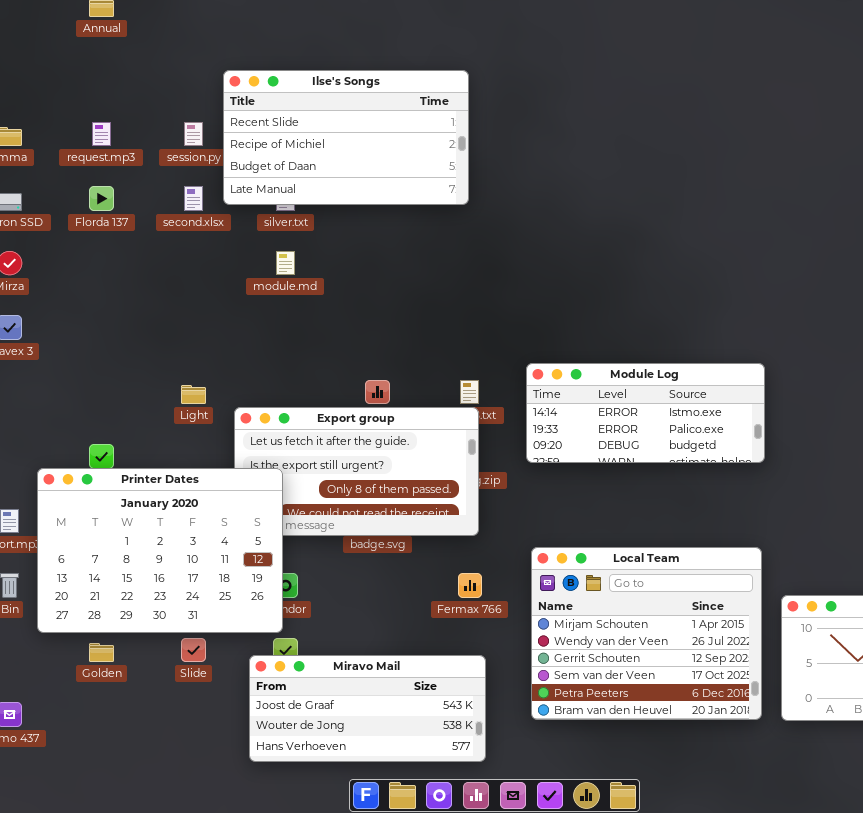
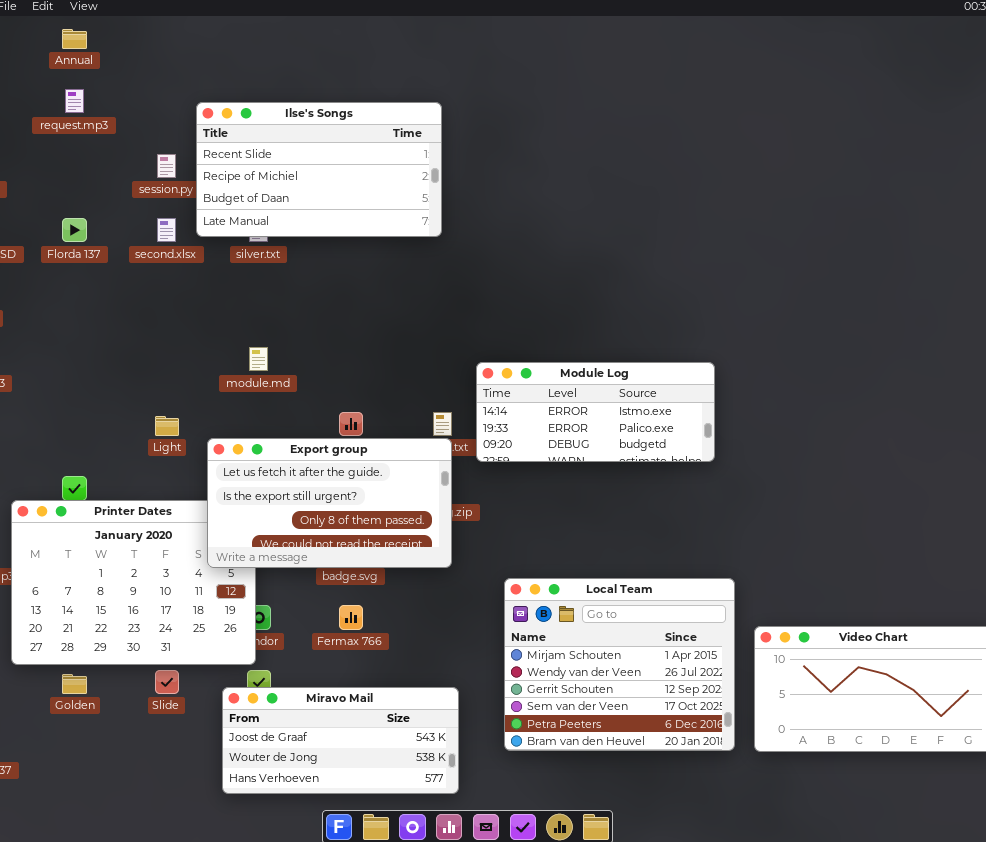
request.mp3: [92,122,111,146] -> [65,89,84,113], moved
module.md: [276,251,295,275] -> [249,347,268,371], moved
Module Log: [526,363,765,463] -> [476,362,715,462], moved
Export group: [234,407,479,536] -> [207,438,452,568], raised
Fermax 766: [458,573,482,598] -> [339,605,363,630], moved

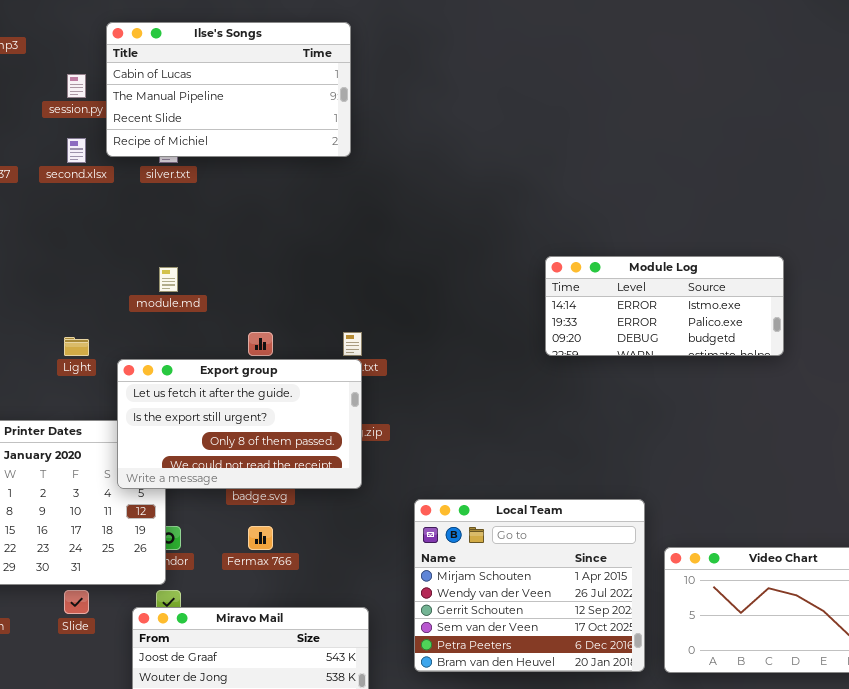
Ilse's Songs: [196,102,442,237] -> [106,22,351,157], scrolled up 2 rows
Module Log: [476,362,715,462] -> [545,256,784,356], moved

